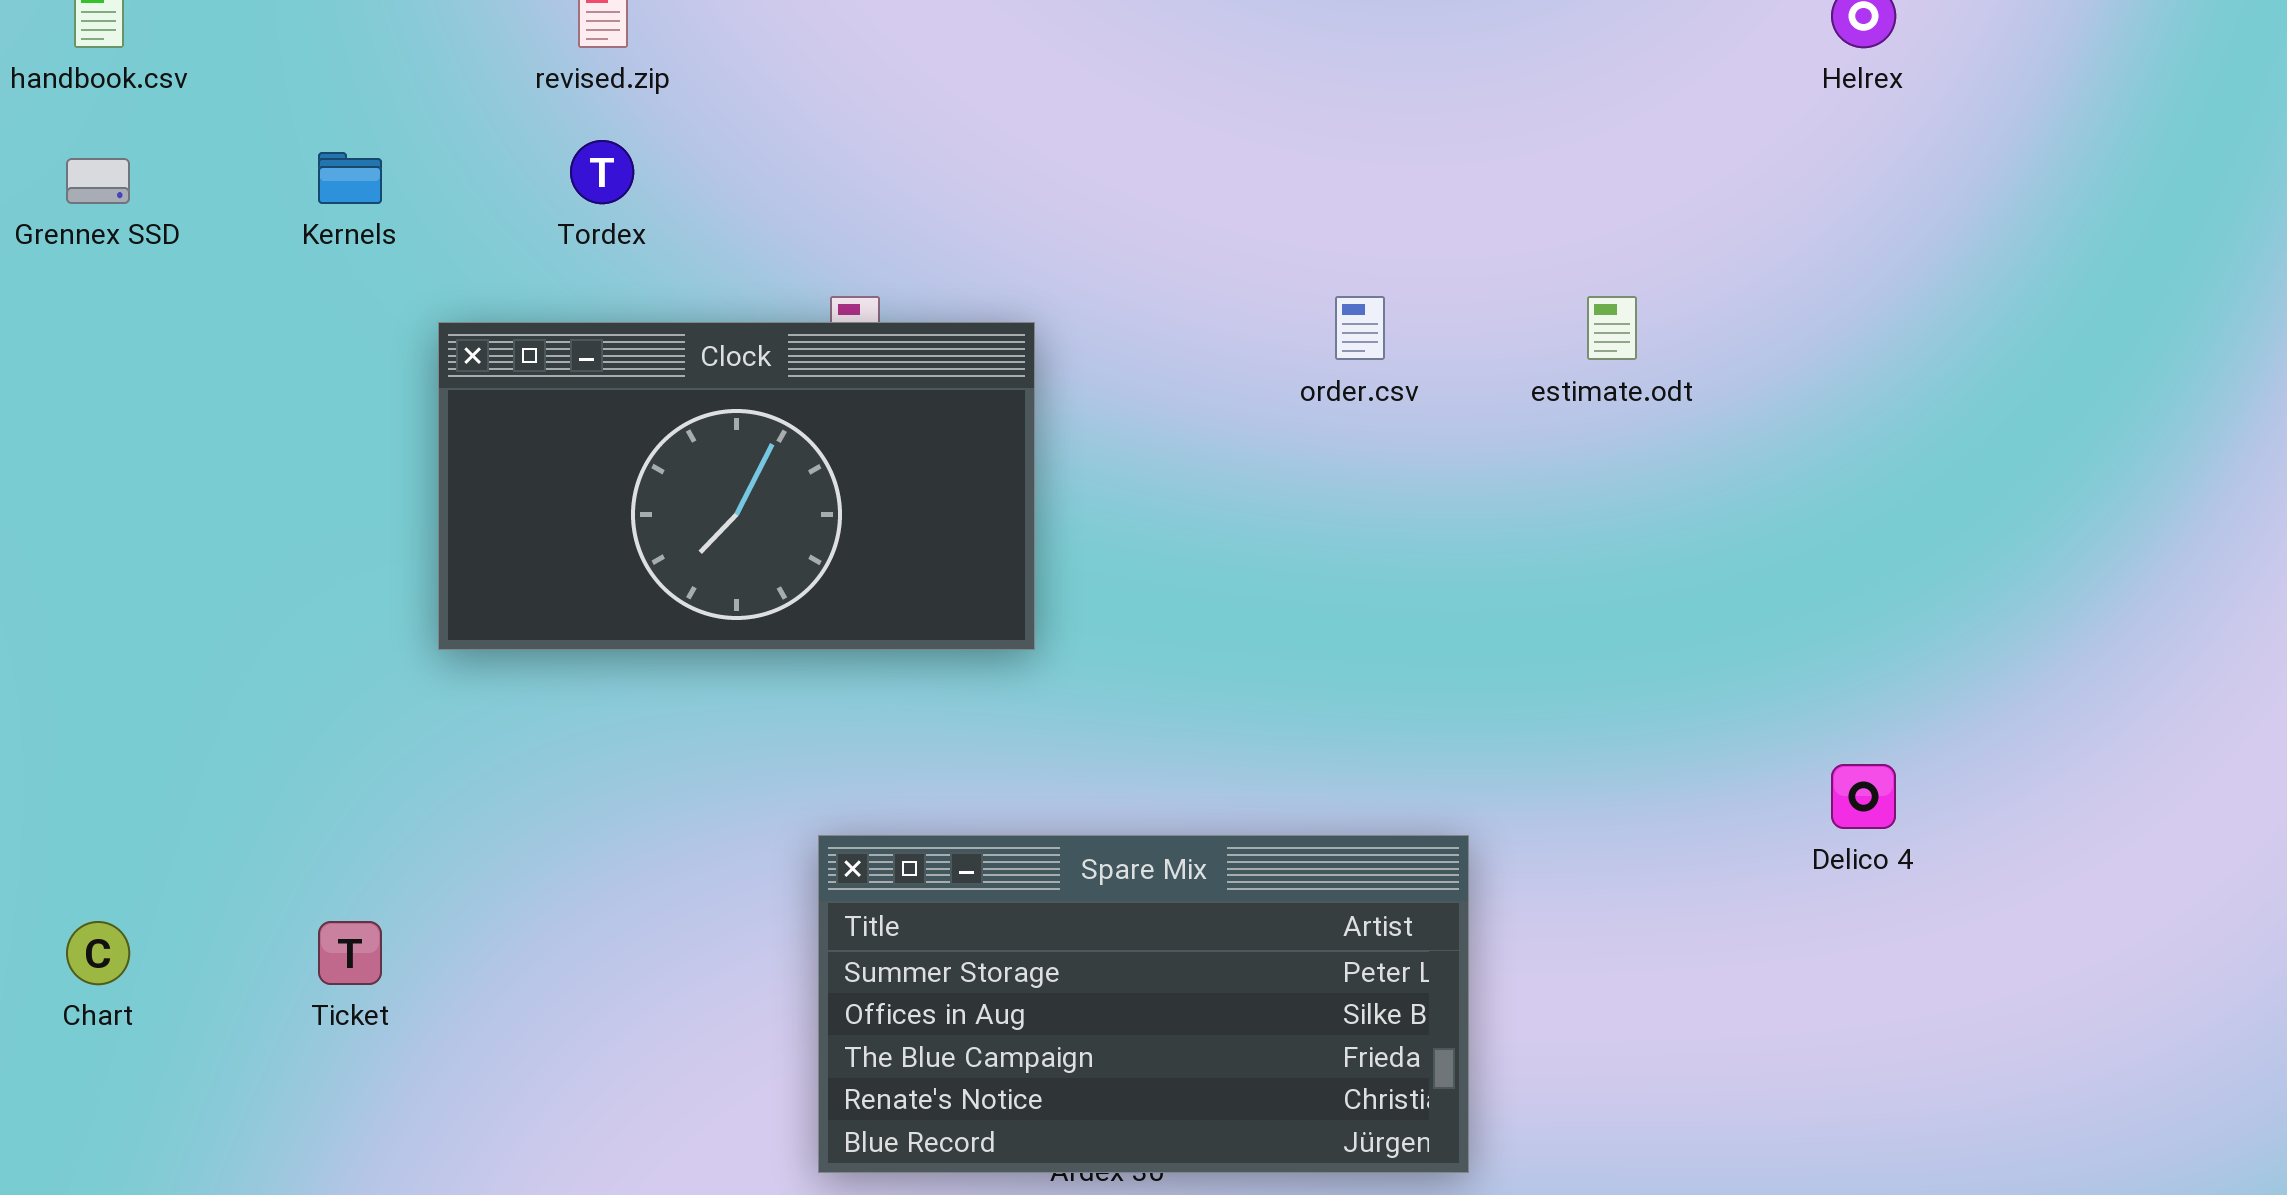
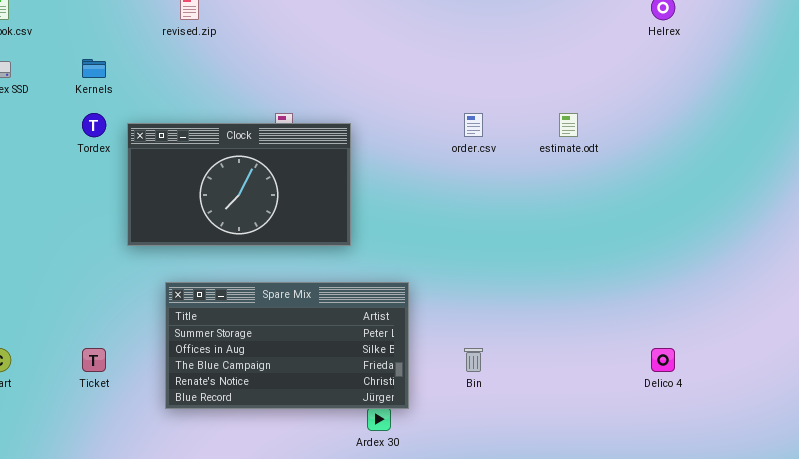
Tordex: [570,140,634,204] -> [82,113,106,137], moved
Delico 4: [1831,764,1896,829] -> [651,348,675,372], moved
Spare Mix: [818,835,1469,1173] -> [165,282,409,409], moved

